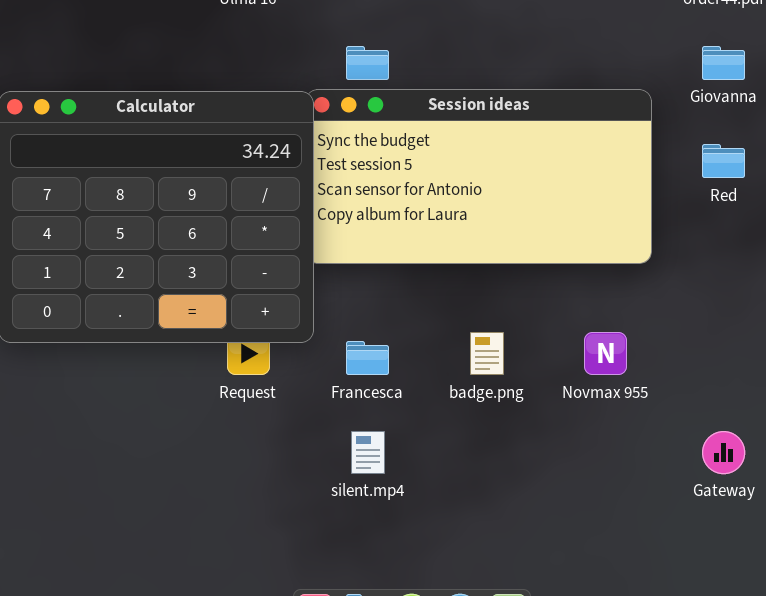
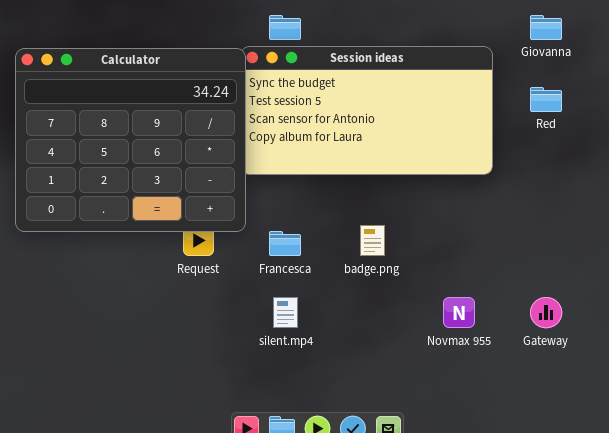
Novmax 955: [584,332,627,375] -> [443,297,475,328], moved

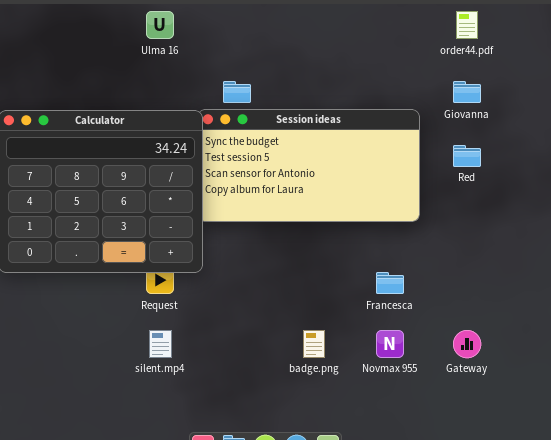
badge.png: [360,225,385,256] -> [303,330,325,358], moved
Francesca: [269,231,301,256] -> [376,272,404,294], moved
silent.mp4: [273,297,298,328] -> [149,330,172,358], moved

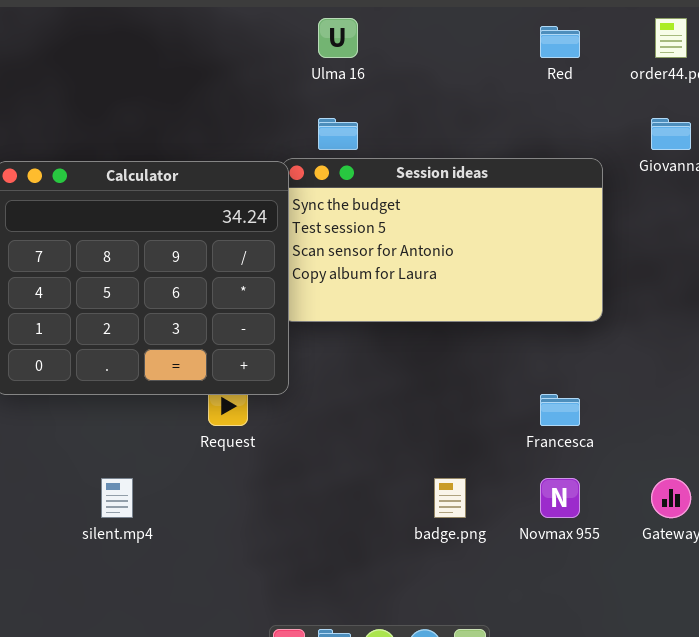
Ulma 16: [146,11,174,39] -> [318,18,358,58], moved
Red: [453,145,481,167] -> [540,26,580,58], moved
silent.mp4: [149,330,172,358] -> [101,478,133,518], moved

